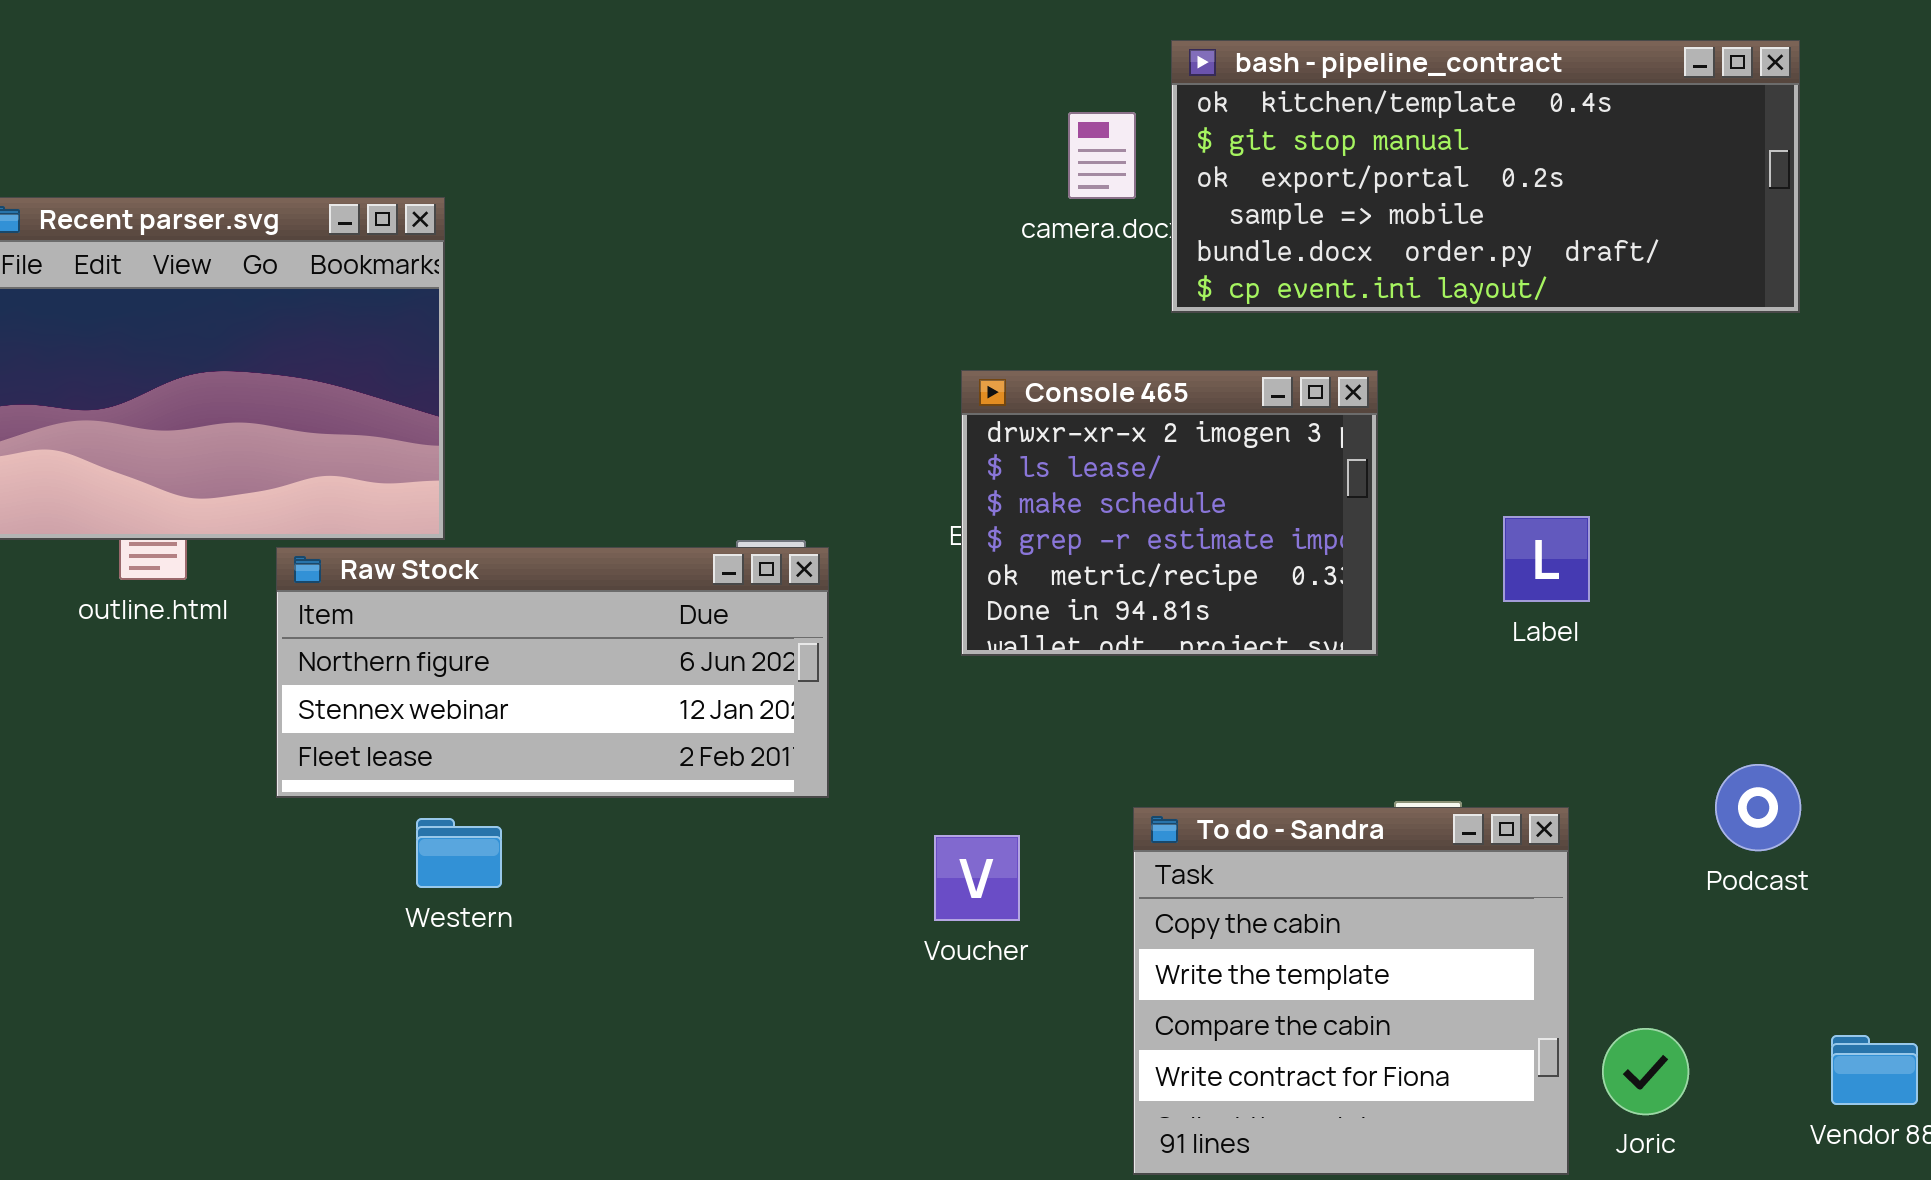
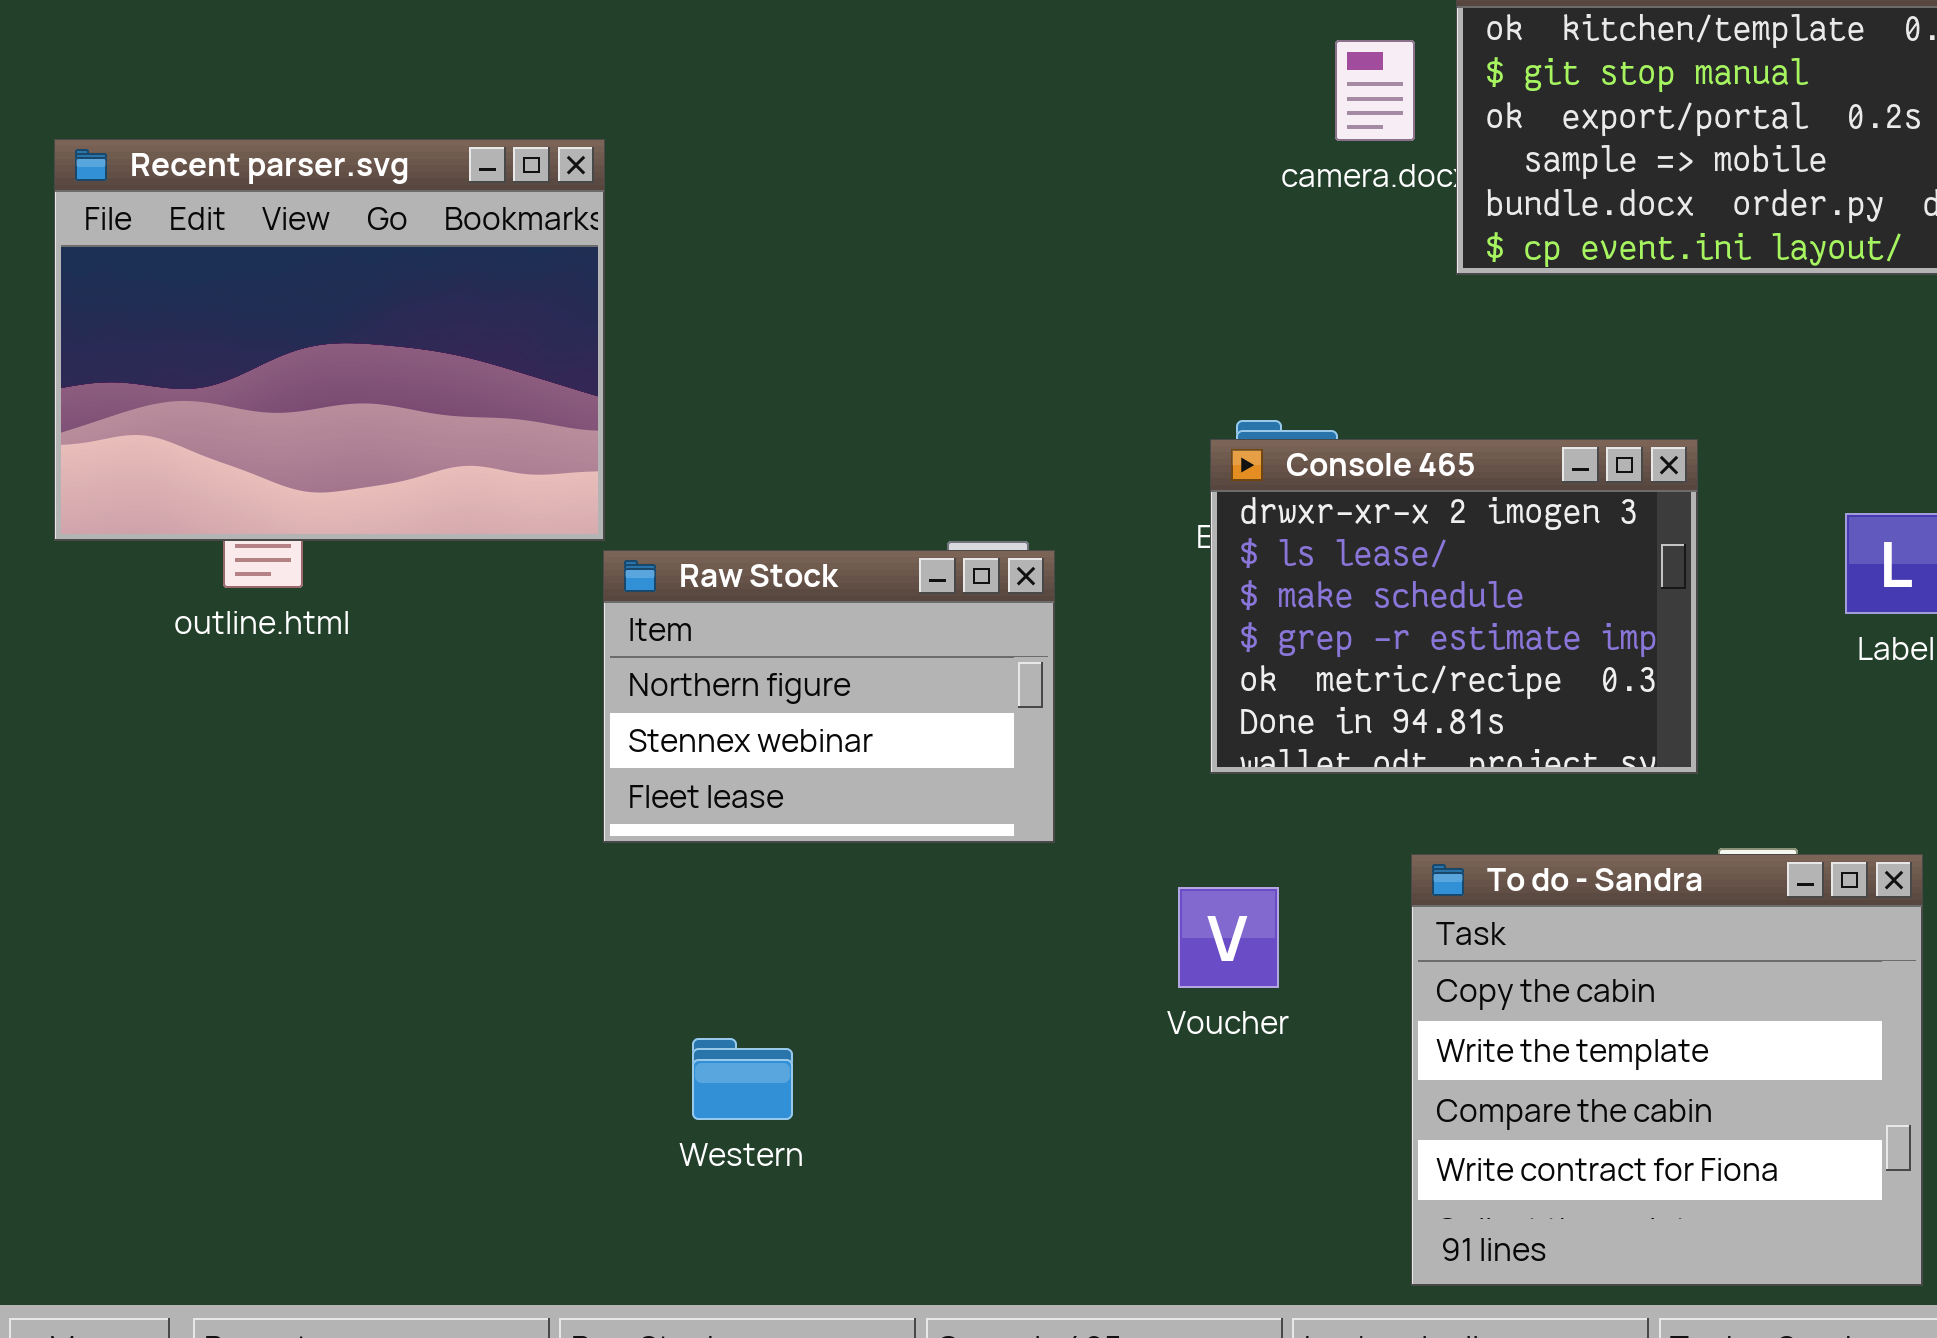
Console 465: [961,370,1378,656] -> [1210,439,1698,774], moved
Raw Stock: [276,547,829,798] -> [603,550,1055,843], resized
Western: [416,818,502,888] -> [692,1038,793,1120], moved

